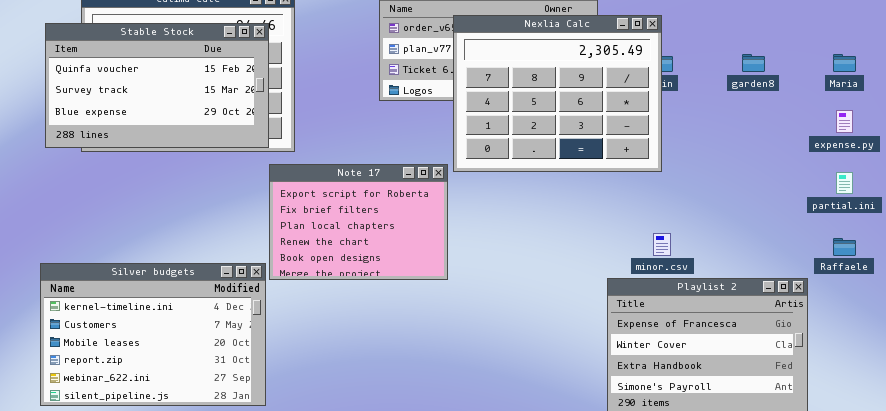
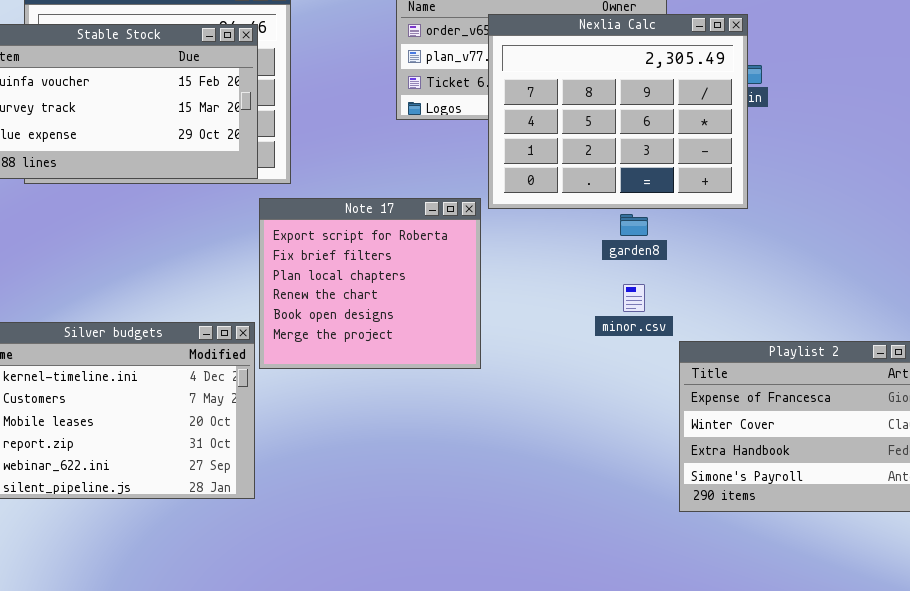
garden8: [742,54,765,72] -> [620,214,648,236], moved
Note 17: [269,164,448,280] -> [259,198,481,369], resized
minor.csv: [653,233,671,256] -> [623,284,645,312], moved

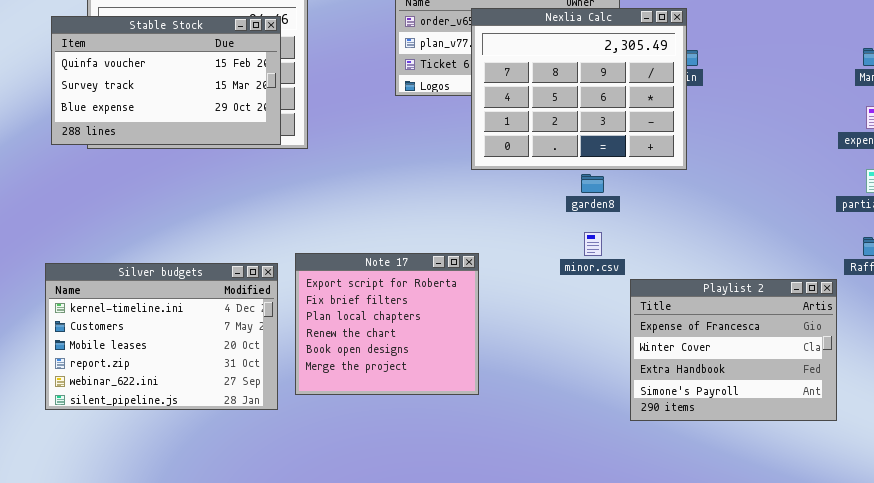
Note 17: [259,198,481,369] -> [295,253,479,395], moved

